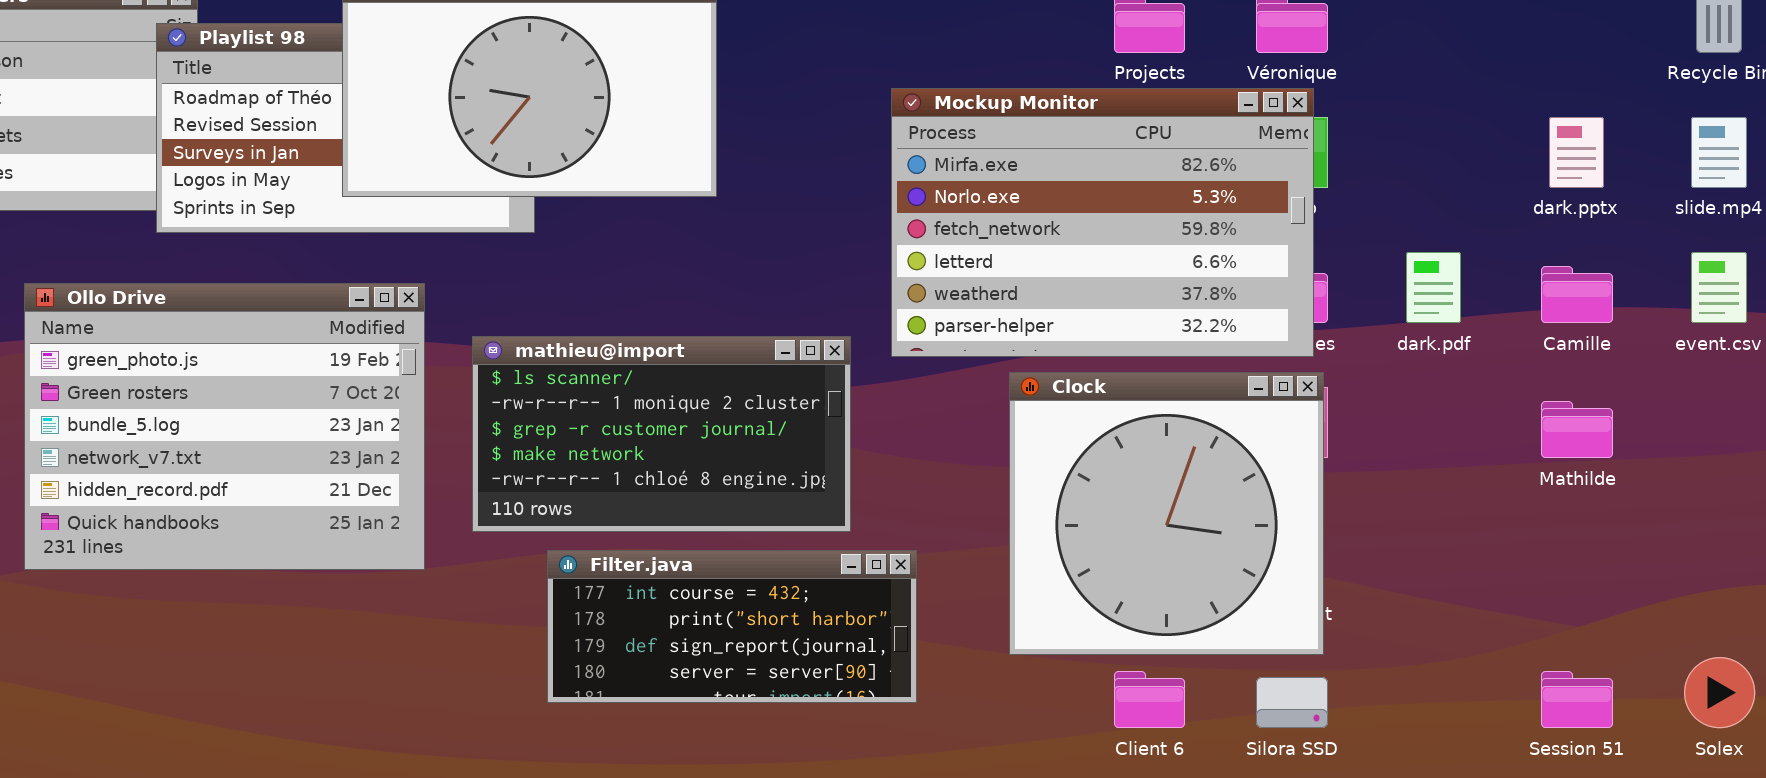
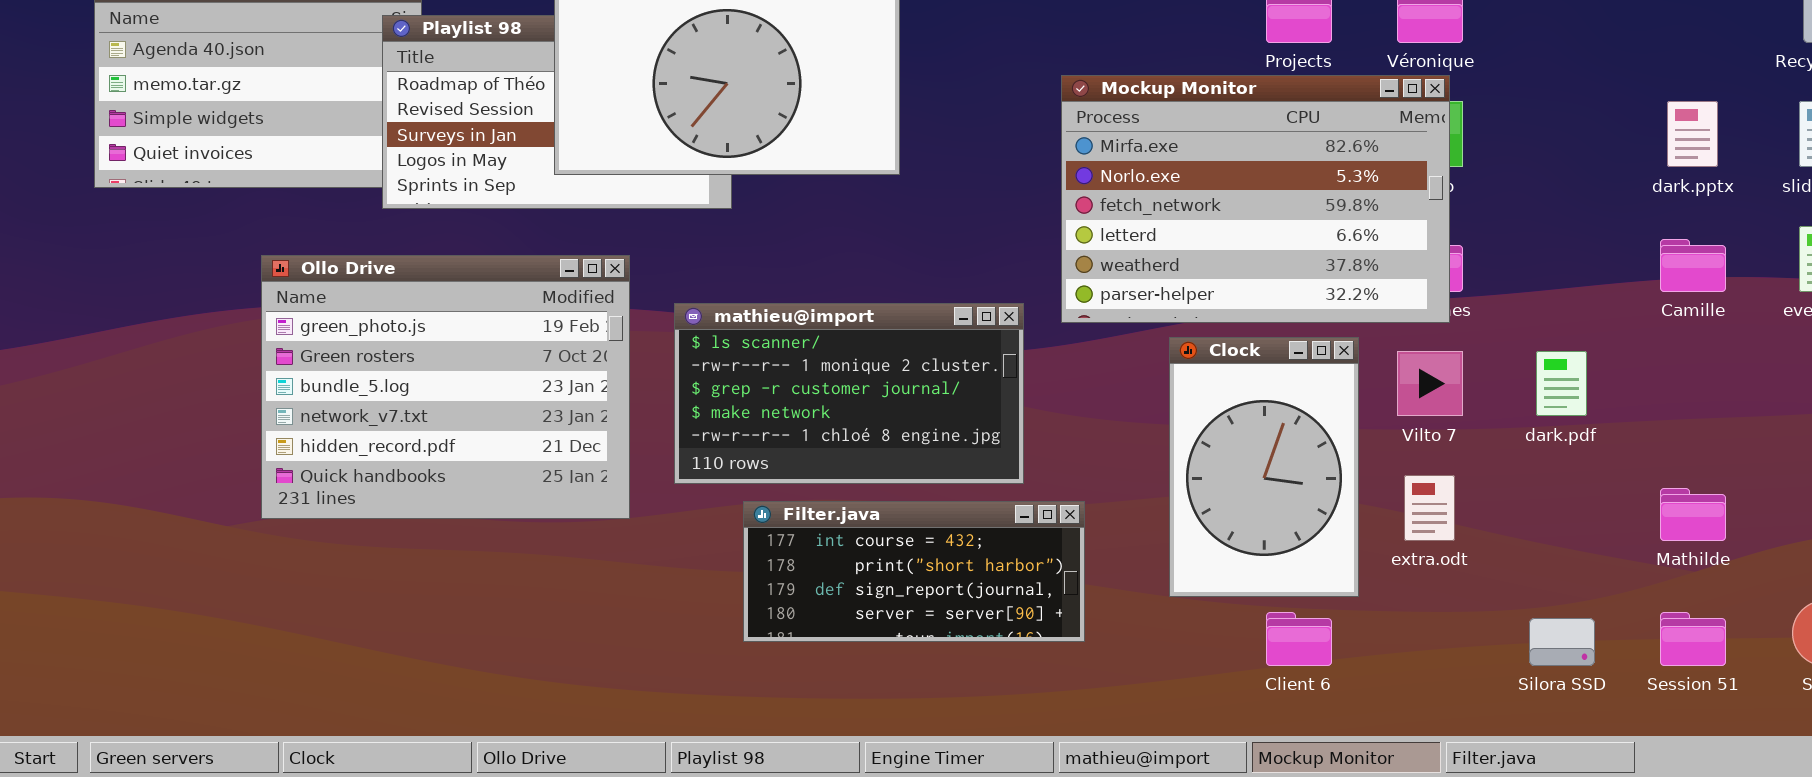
dark.pdf: [1406,252,1461,323] -> [1536,351,1587,416], moved
Clock: [1009,372,1324,655] -> [1169,337,1359,597], resized
Mathilde: [1541,401,1613,458] -> [1660,488,1726,541], moved
Silora SSD: [1256,677,1328,728] -> [1529,618,1595,666], moved

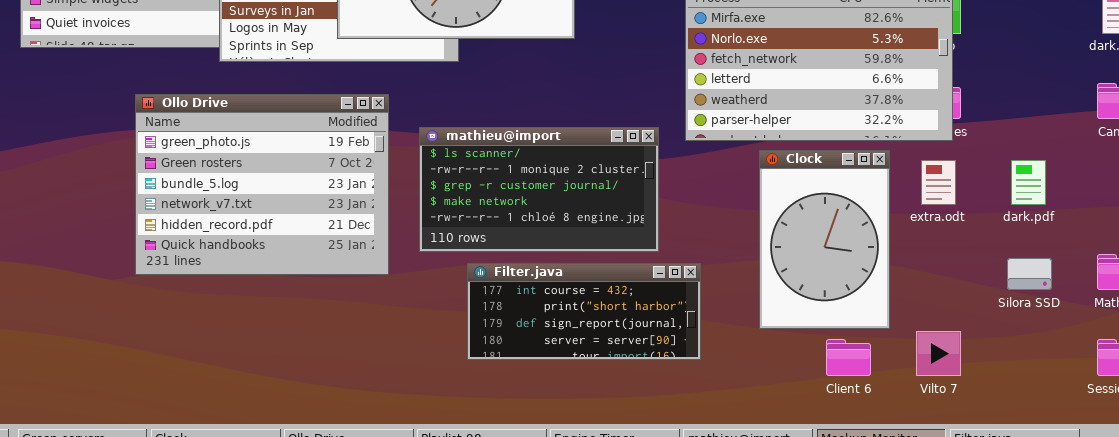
Vilto 7: [1397,351,1463,416] -> [916,331,961,376], moved
extra.odt: [1404,475,1455,541] -> [921,160,956,205], moved
Silora SSD: [1529,618,1595,666] -> [1007,258,1052,290], moved

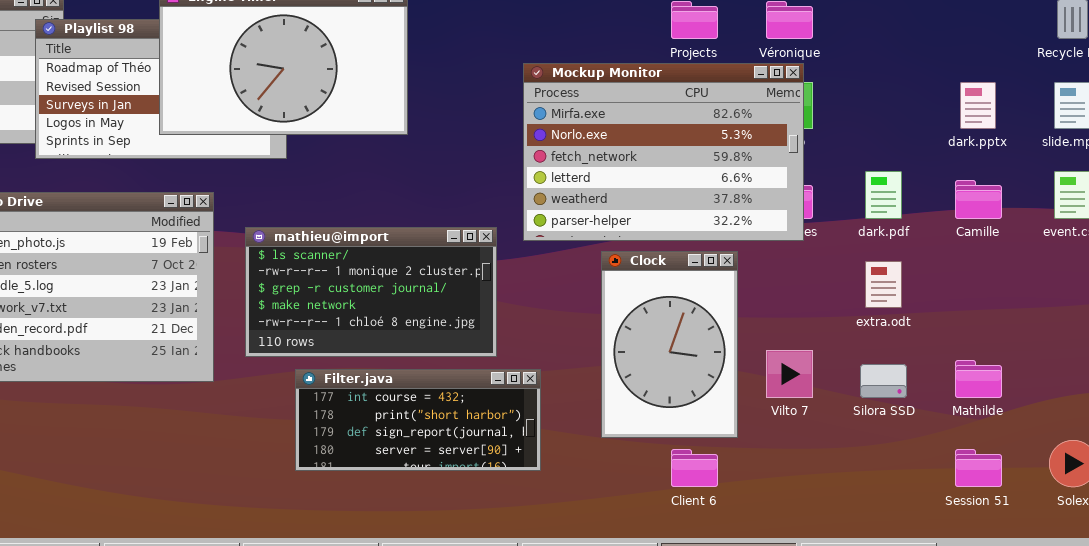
extra.odt: [921,160,956,205] -> [865,261,902,308], moved
dark.pdf: [1011,160,1046,205] -> [865,171,902,219], moved
Vilto 7: [916,331,961,376] -> [766,350,813,398], moved

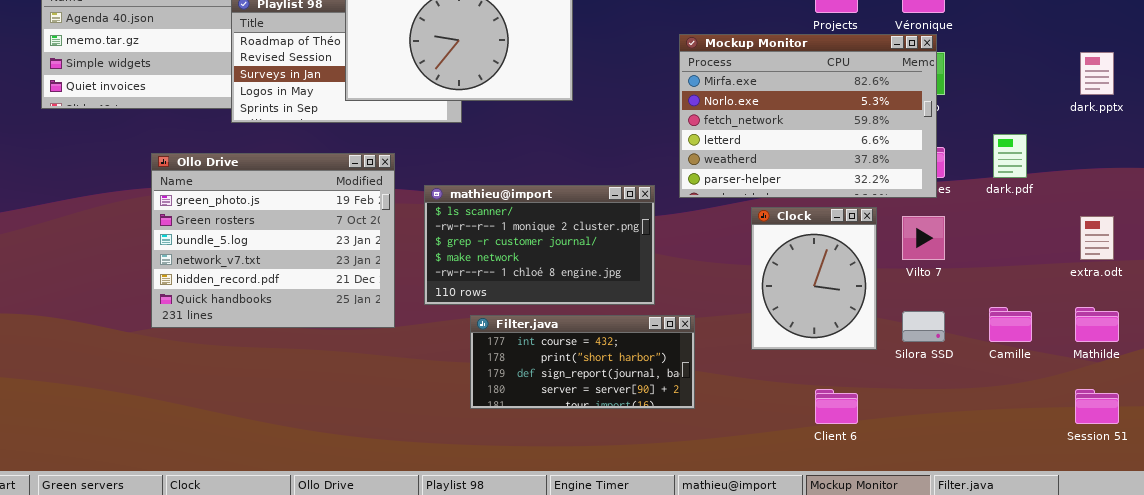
Camille: [955,180,1002,219] -> [989,307,1032,342], moved
Clock: [601,251,738,438] -> [751,207,877,350], resized
extra.odt: [865,261,902,308] -> [1080,216,1114,260], moved
Vilto 7: [766,350,813,398] -> [902,216,945,260], moved
Silora SSD: [860,364,907,398] -> [902,311,945,342], moved

